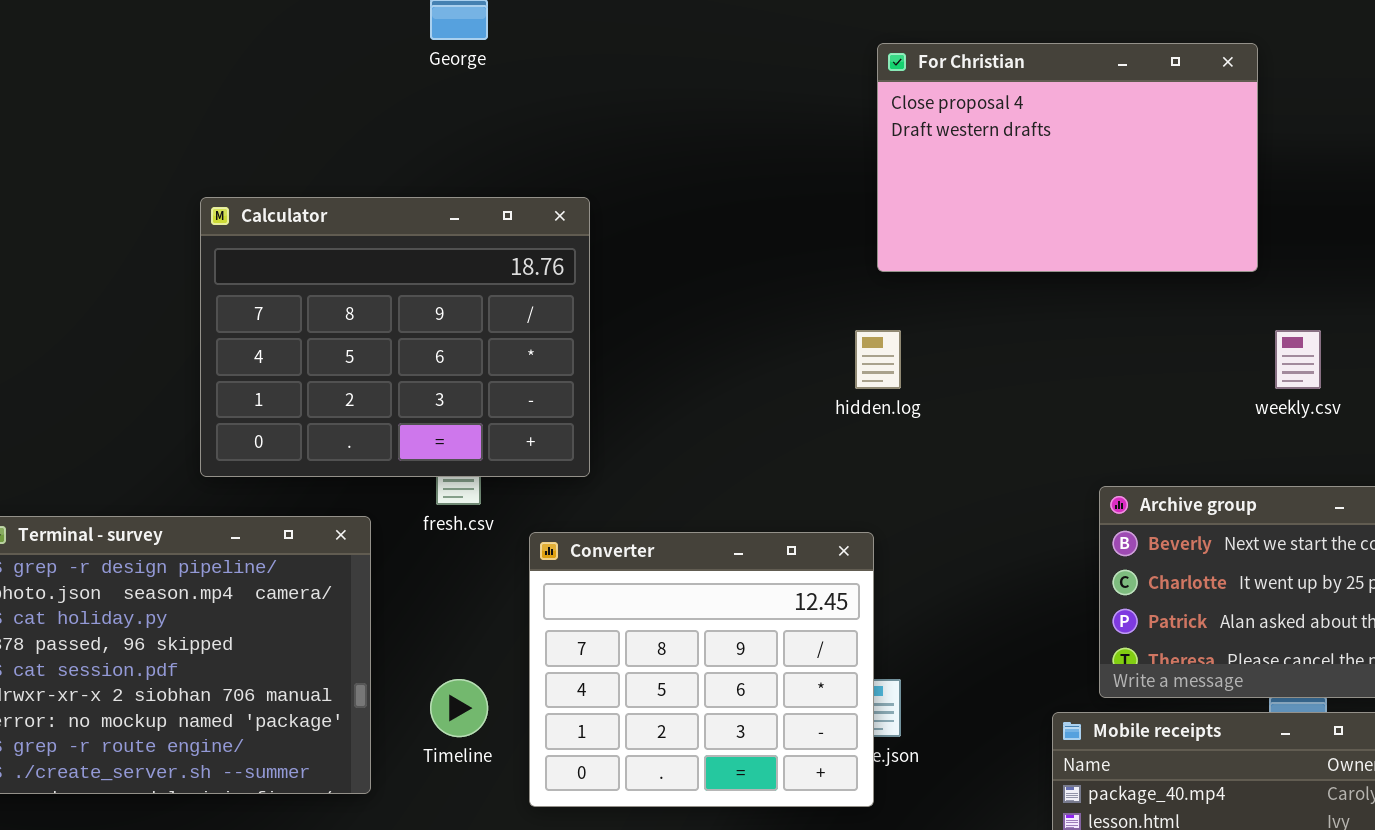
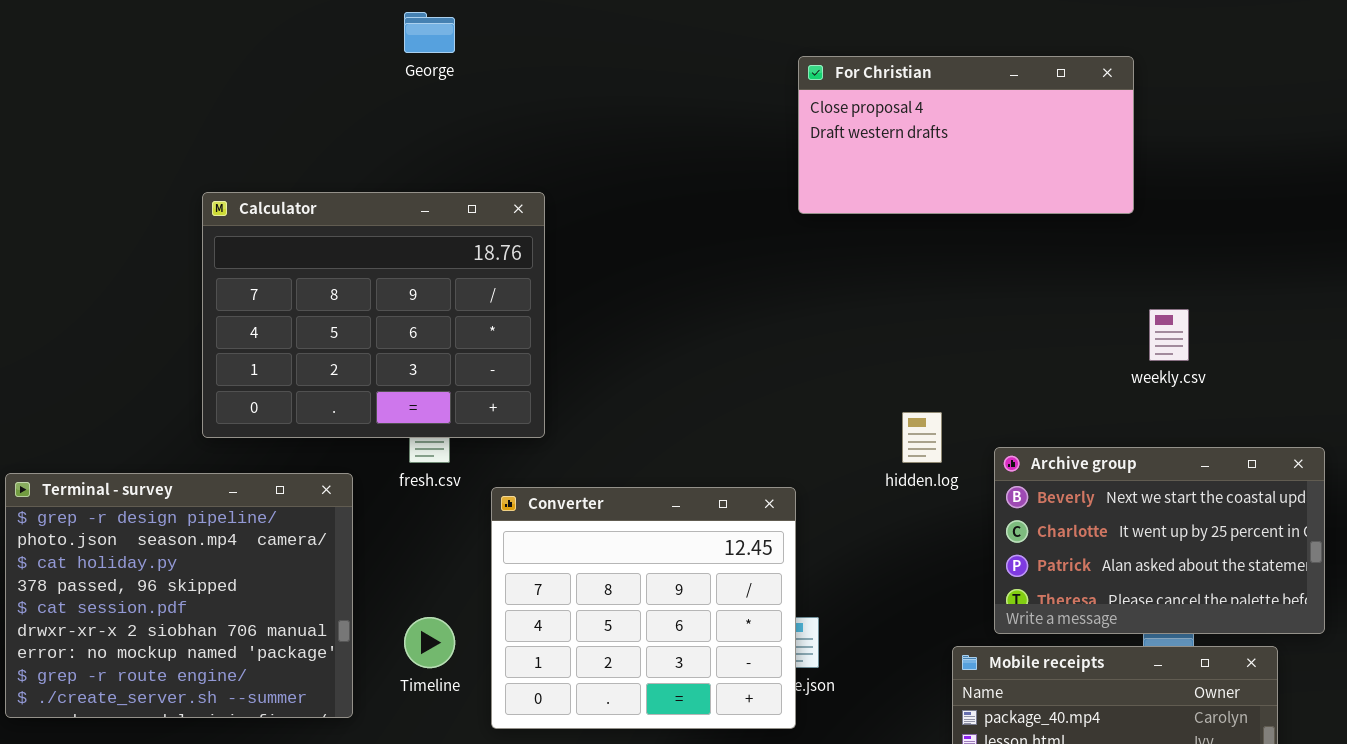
For Christian: [877,43,1258,272] -> [798,56,1134,214], resized
hidden.log: [855,330,901,389] -> [902,412,942,463], moved

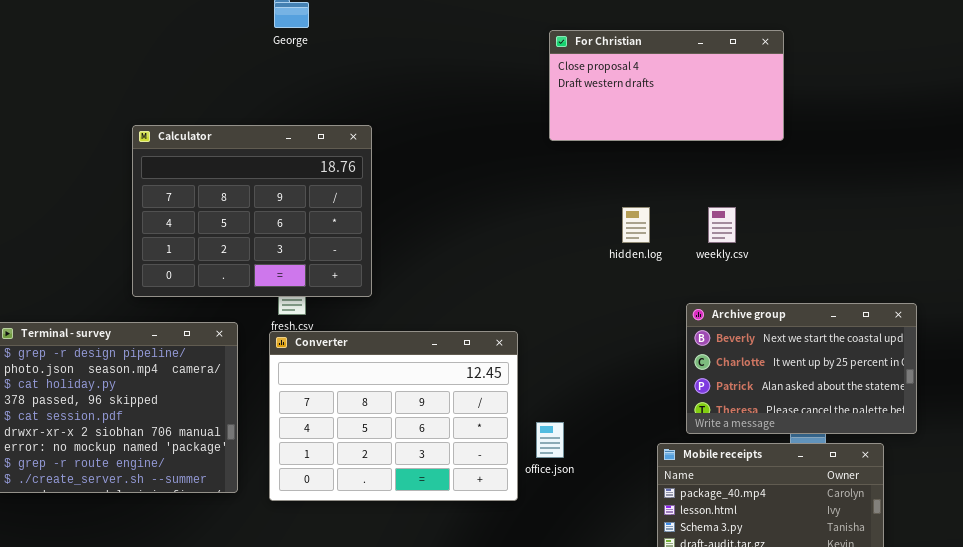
weekly.csv: [1149,309,1189,361] -> [708,207,736,243], moved
hidden.log: [902,412,942,463] -> [622,207,650,243], moved
Converter: [491,487,796,729] -> [269,331,518,501], moved, resized

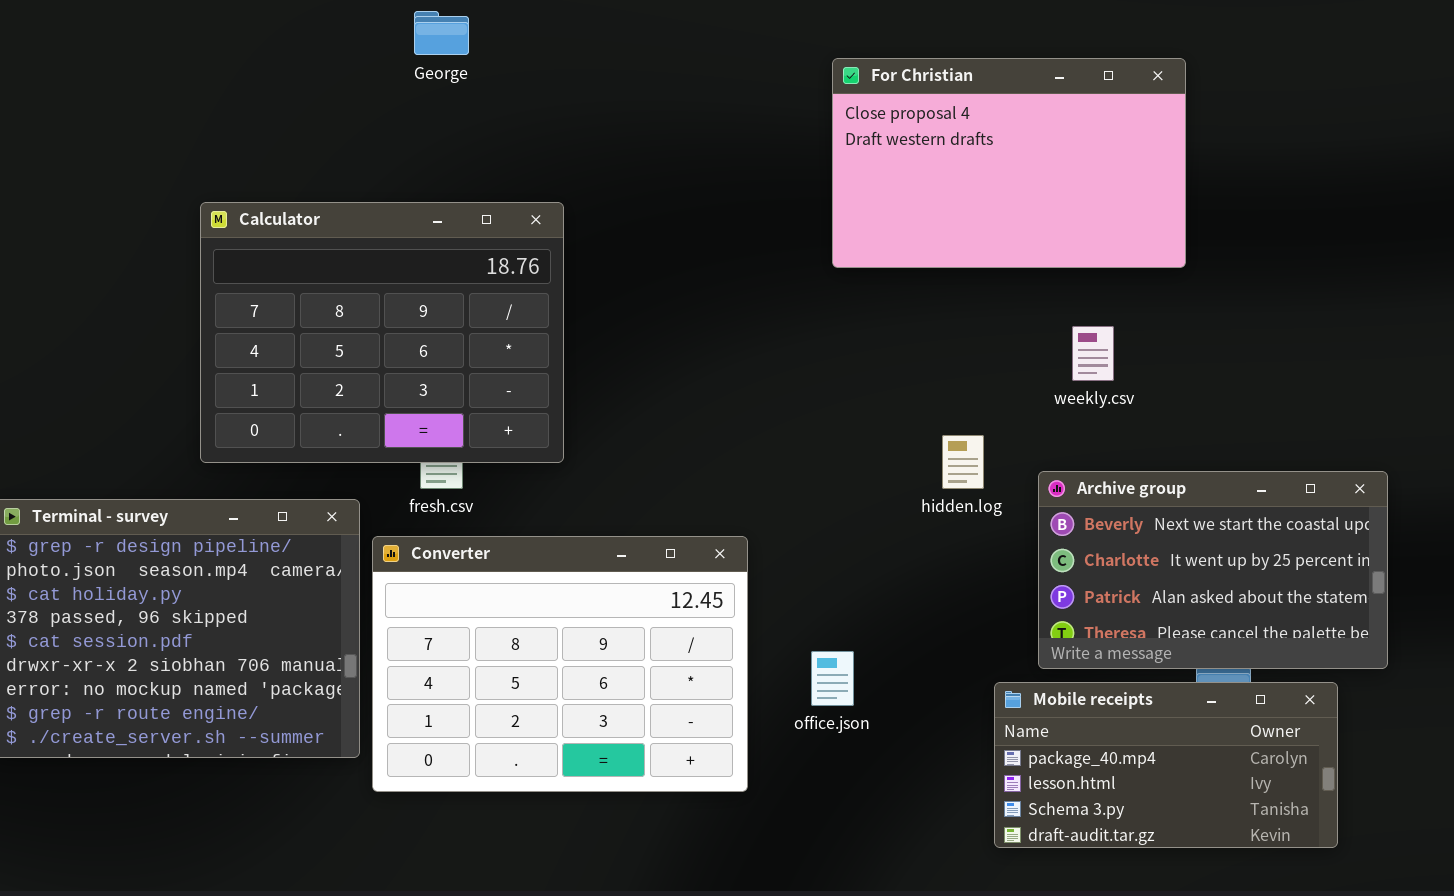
For Christian: [549,30,784,141] -> [832,58,1186,268], resized
hidden.log: [622,207,650,243] -> [942,435,984,489], moved
Converter: [269,331,518,501] -> [372,536,748,792], moved

